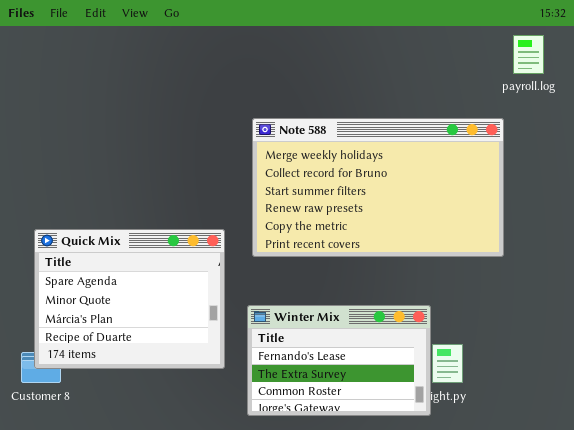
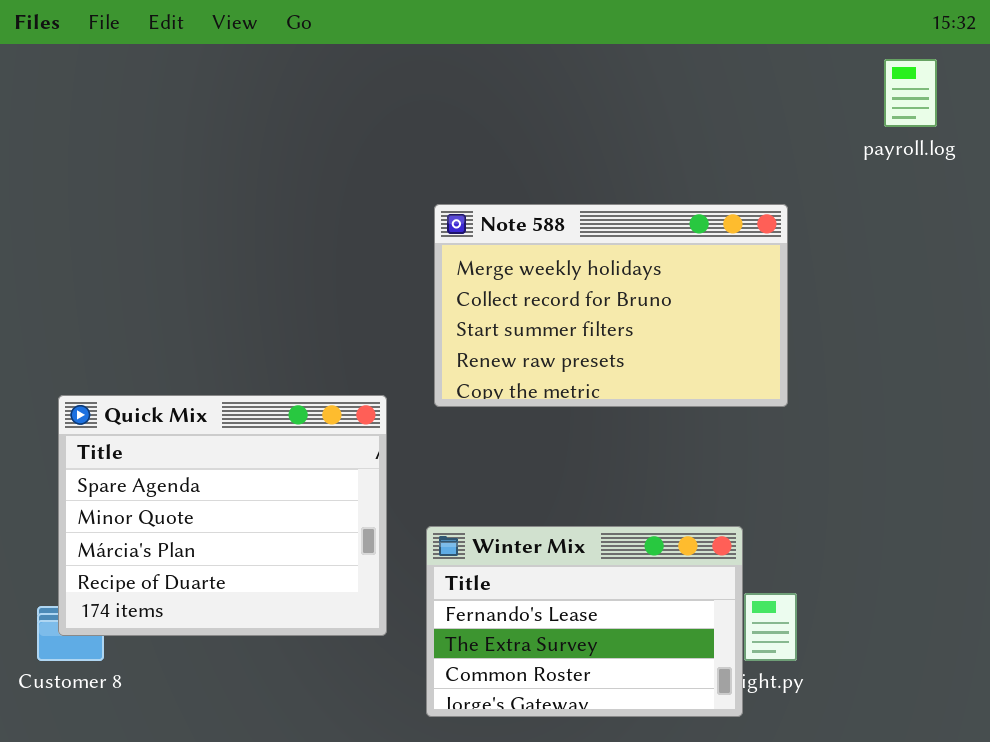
Note 588: [252,118,504,257] -> [434,204,788,407], resized

